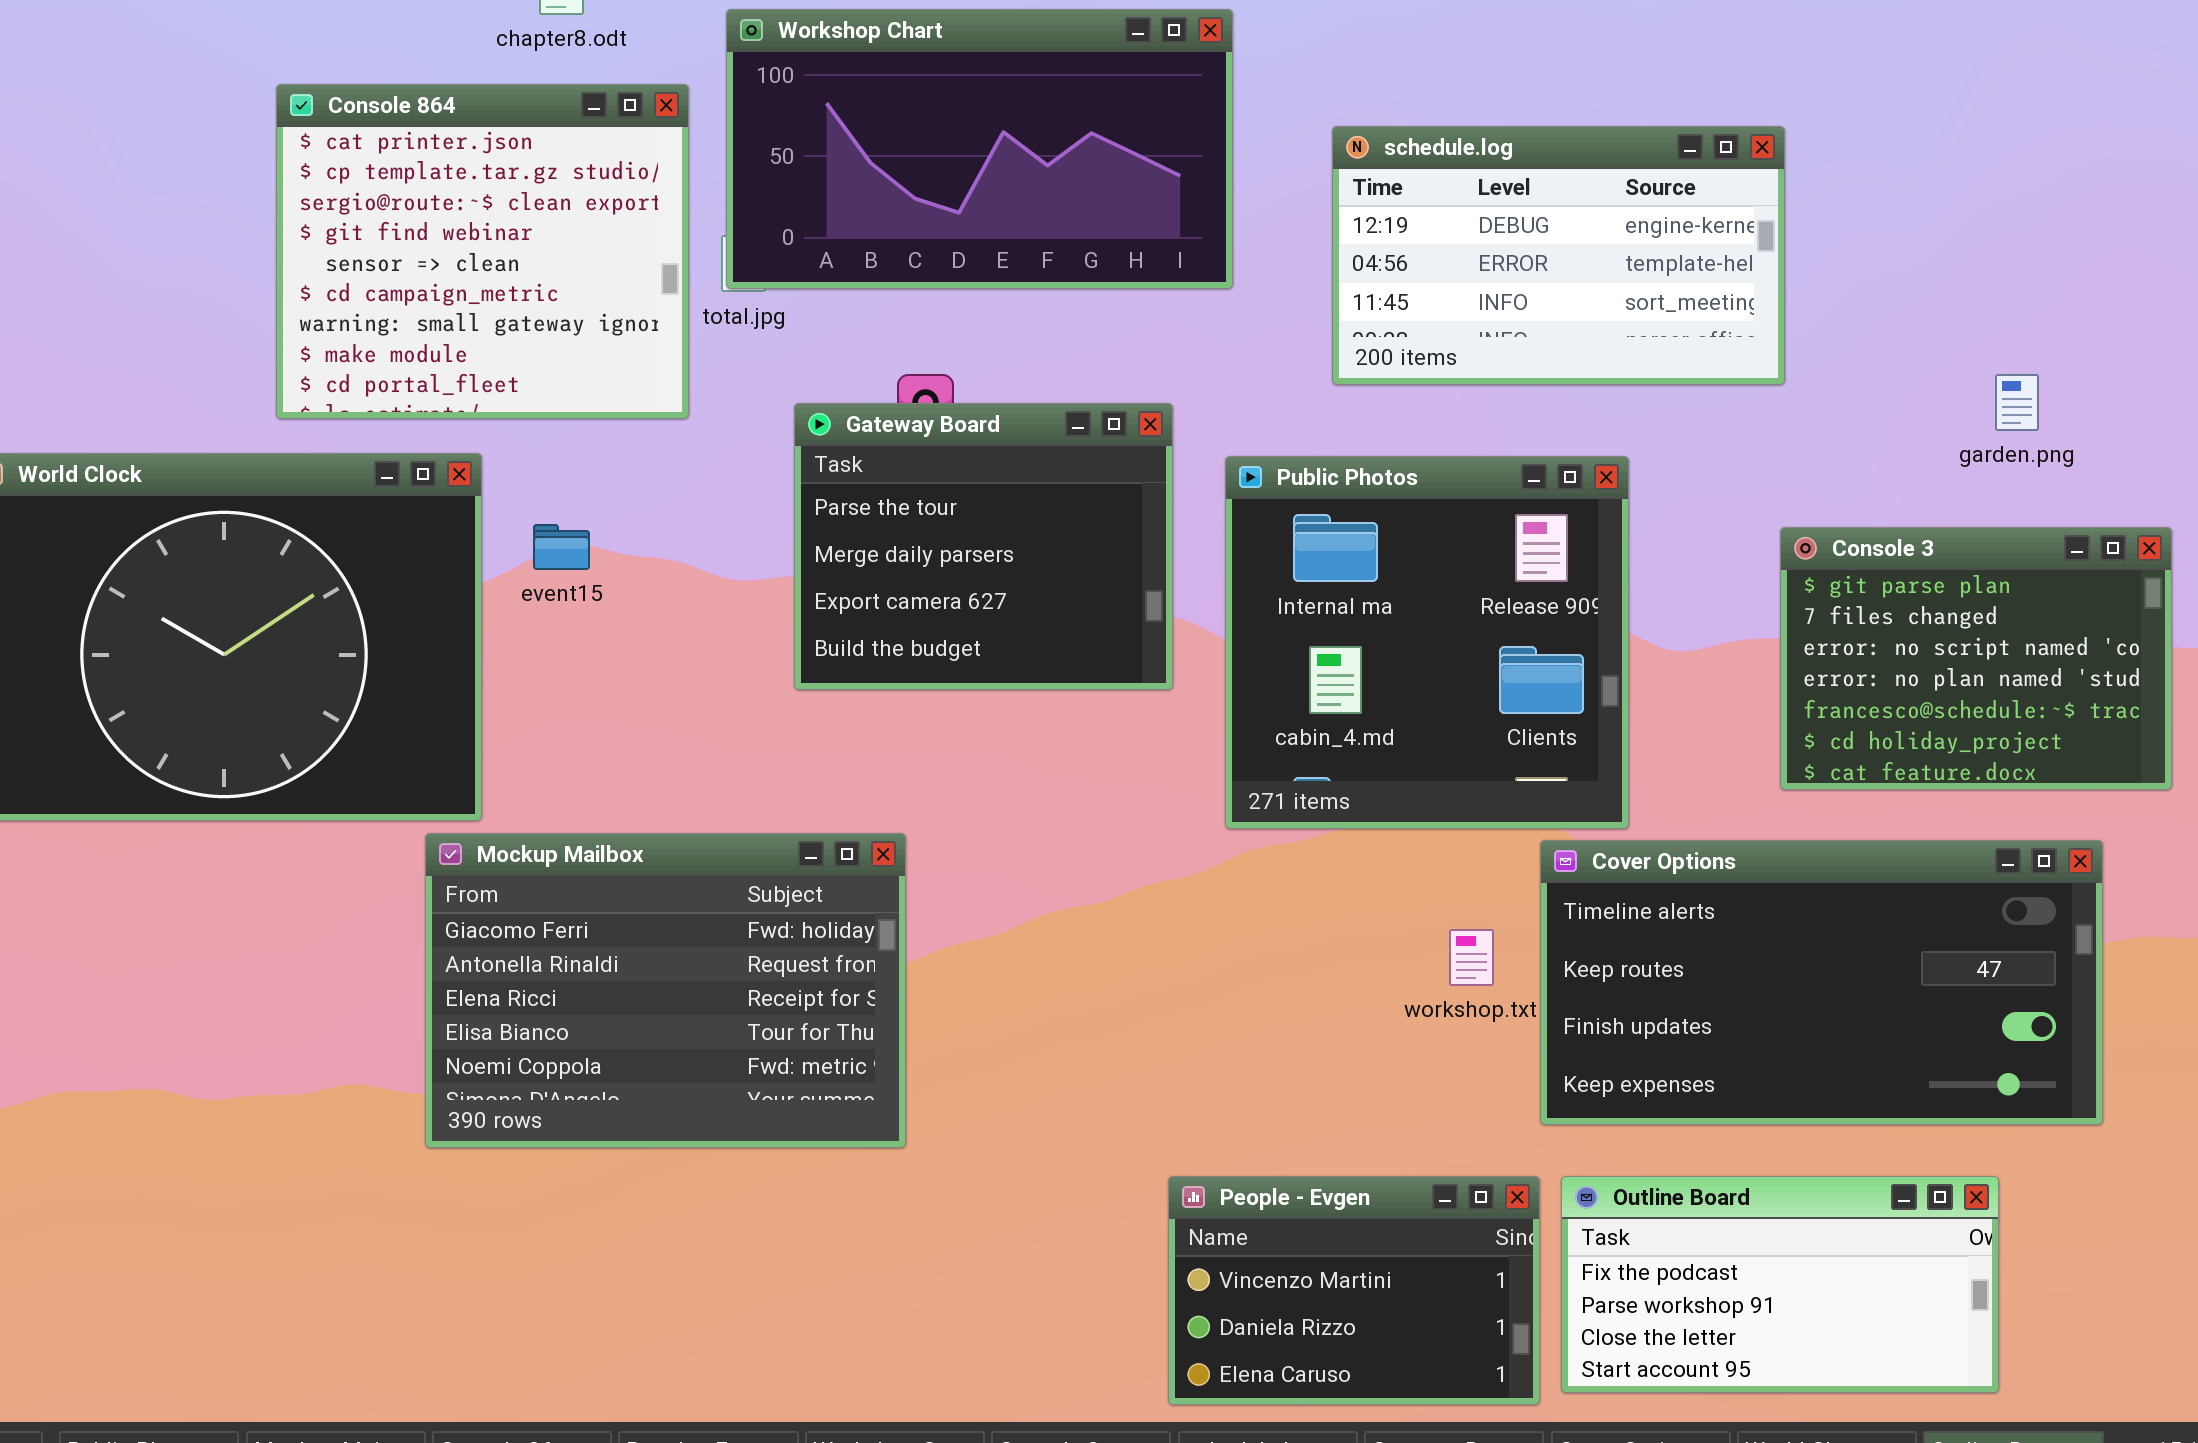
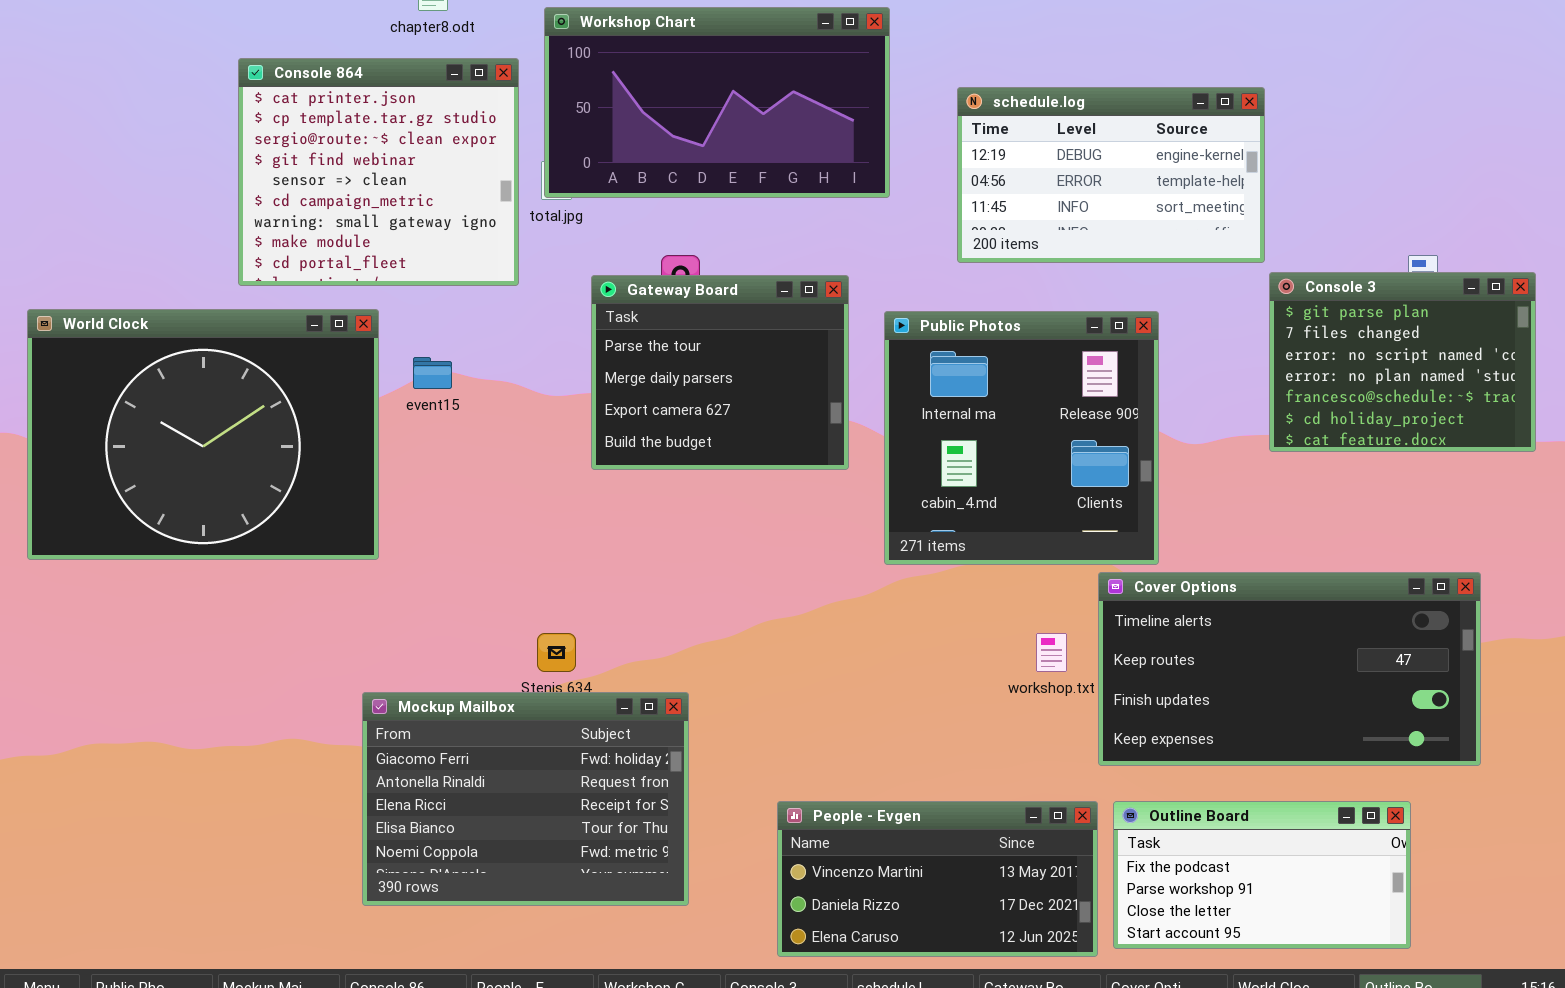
Console 3: [1780,527,2172,790] -> [1269,272,1536,452], moved
Mockup Mailbox: [425,833,906,1148] -> [362,692,689,906], moved
People - Evgen: [1168,1176,1540,1405] -> [777,801,1098,957], resized

